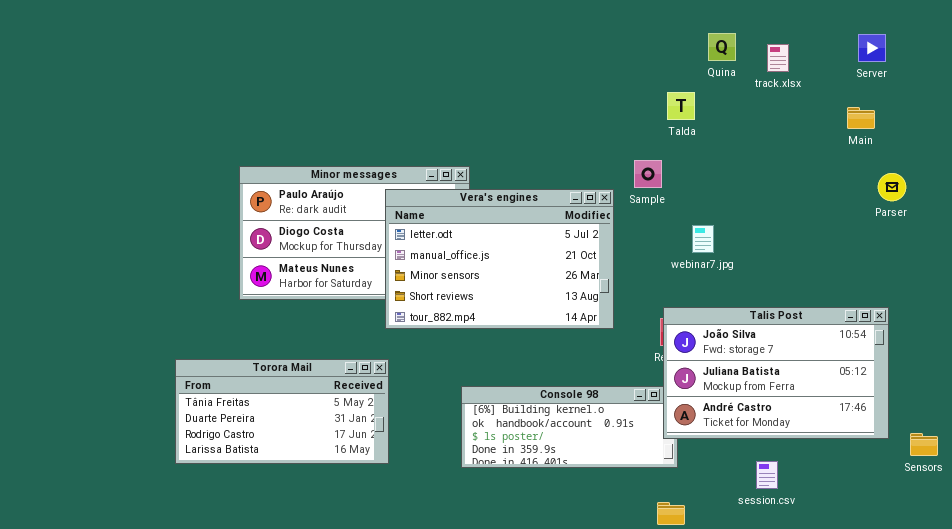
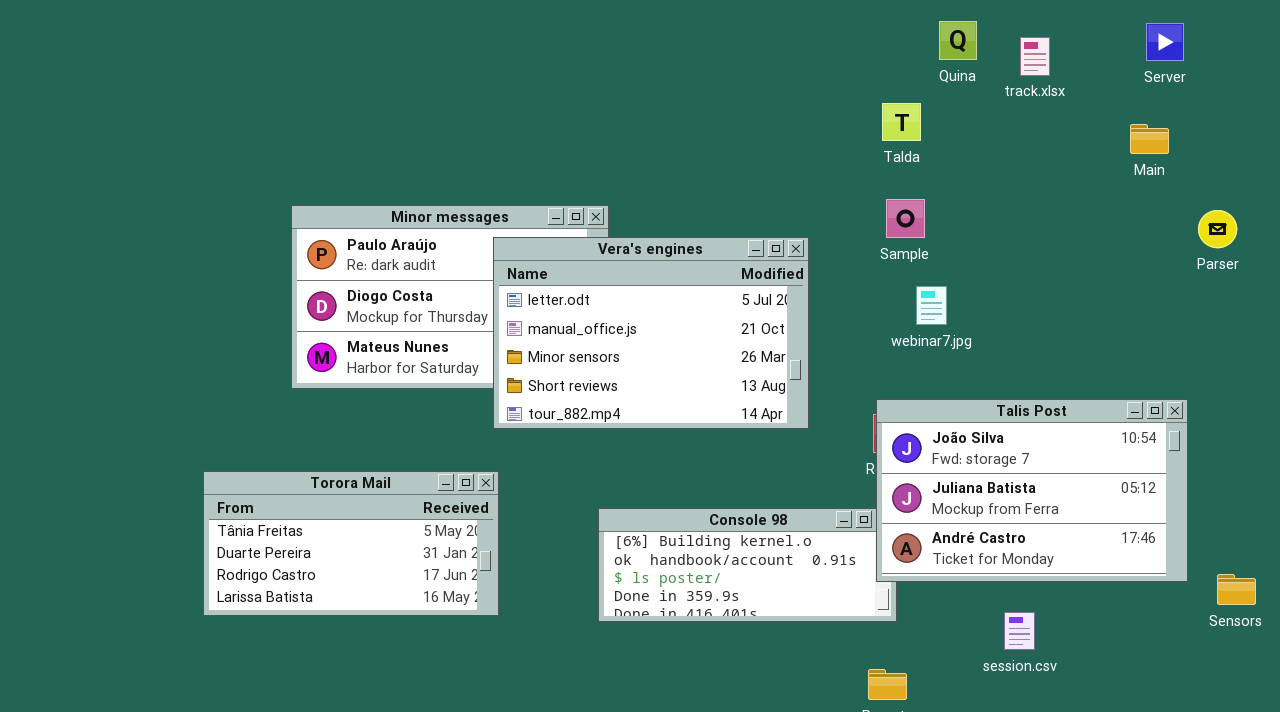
Sample: [634,160,662,188] -> [886,199,925,238], moved
Parser: [878,173,906,201] -> [1198,210,1237,248], moved

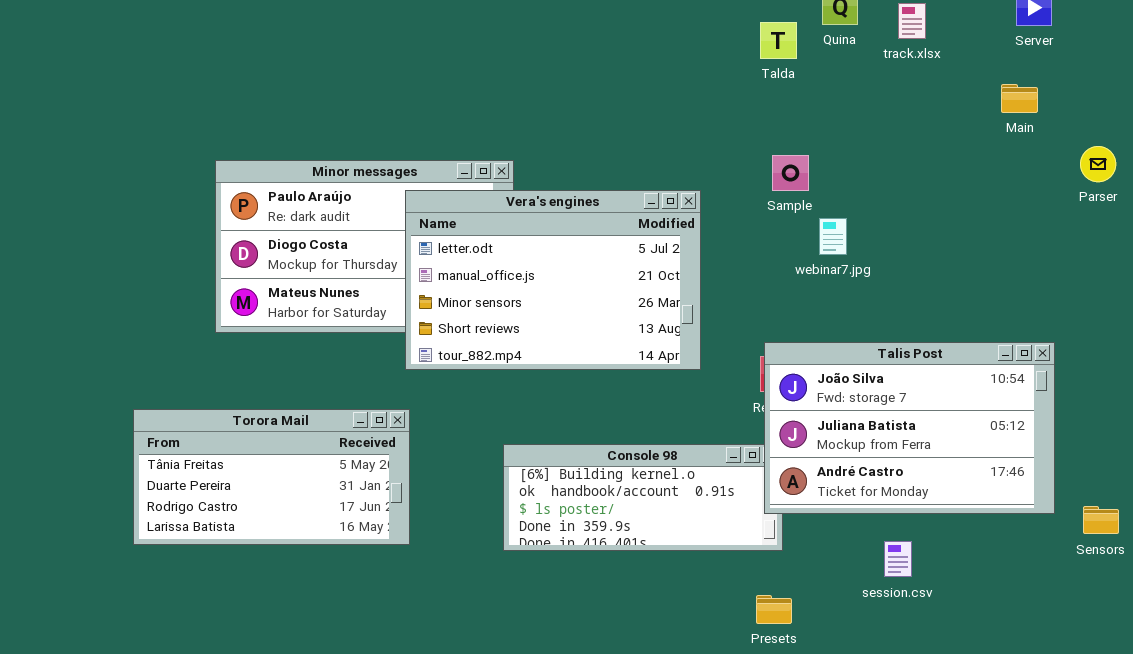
Talda: [882,103,921,141] -> [760,22,797,59], moved
Parser: [1198,210,1237,248] -> [1080,146,1116,182], moved
webinar7.jpg: [916,286,947,325] -> [819,218,847,255], moved

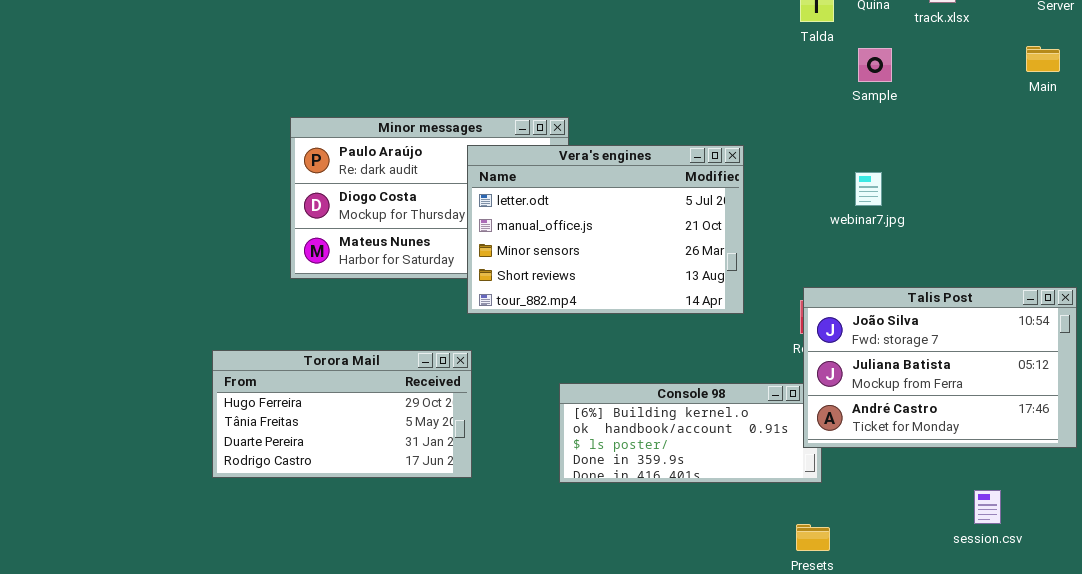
Sample: [772,155,809,191] -> [858,48,892,82], moved
Torora Mail: [133,409,410,545] -> [212,350,472,478], scrolled up 1 row
session.csv: [884,541,912,577] -> [974,490,1001,524], moved

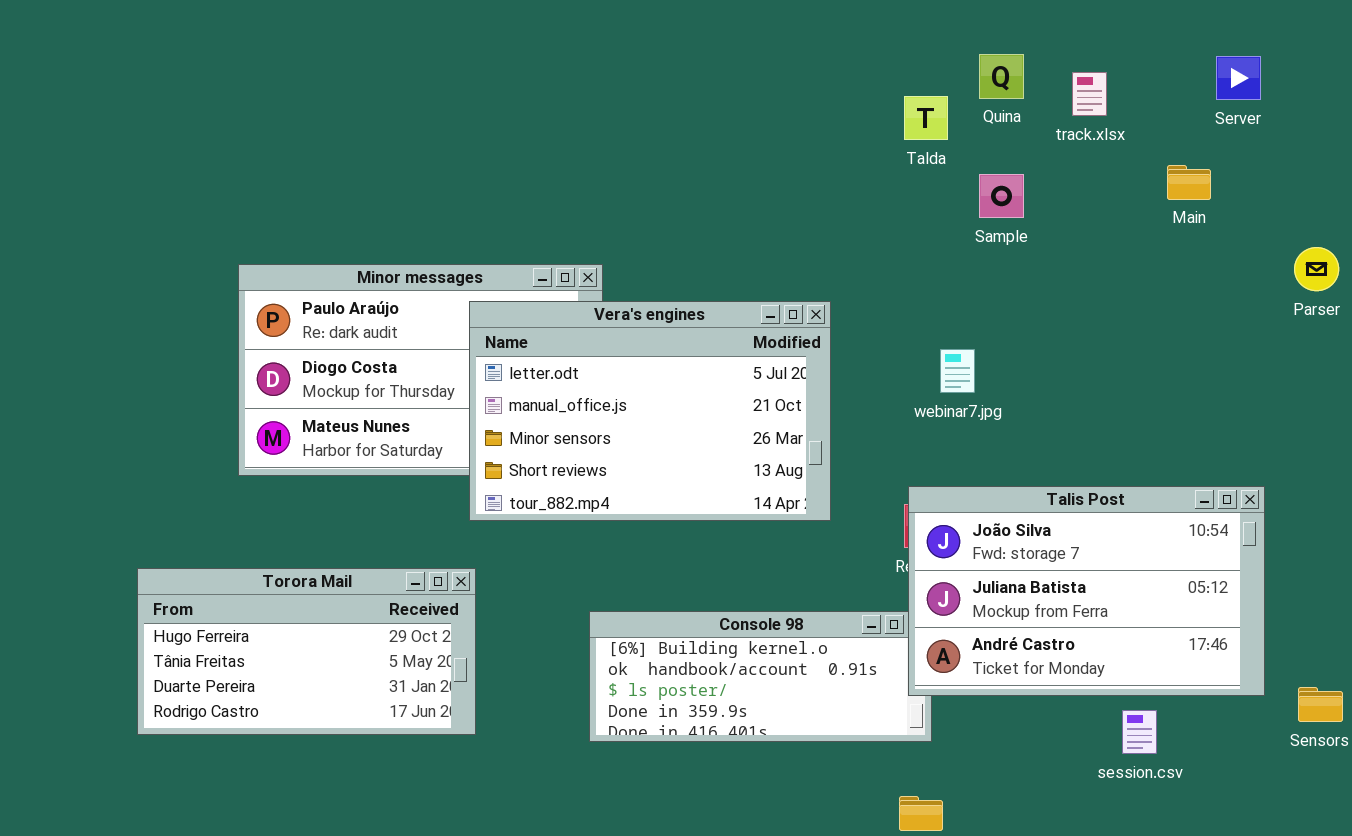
Main: [1026,46,1060,72] -> [1167,165,1211,200], moved
webinar7.jpg: [855,172,882,206] -> [940,349,975,393], moved
session.csv: [974,490,1001,524] -> [1122,710,1157,754], moved

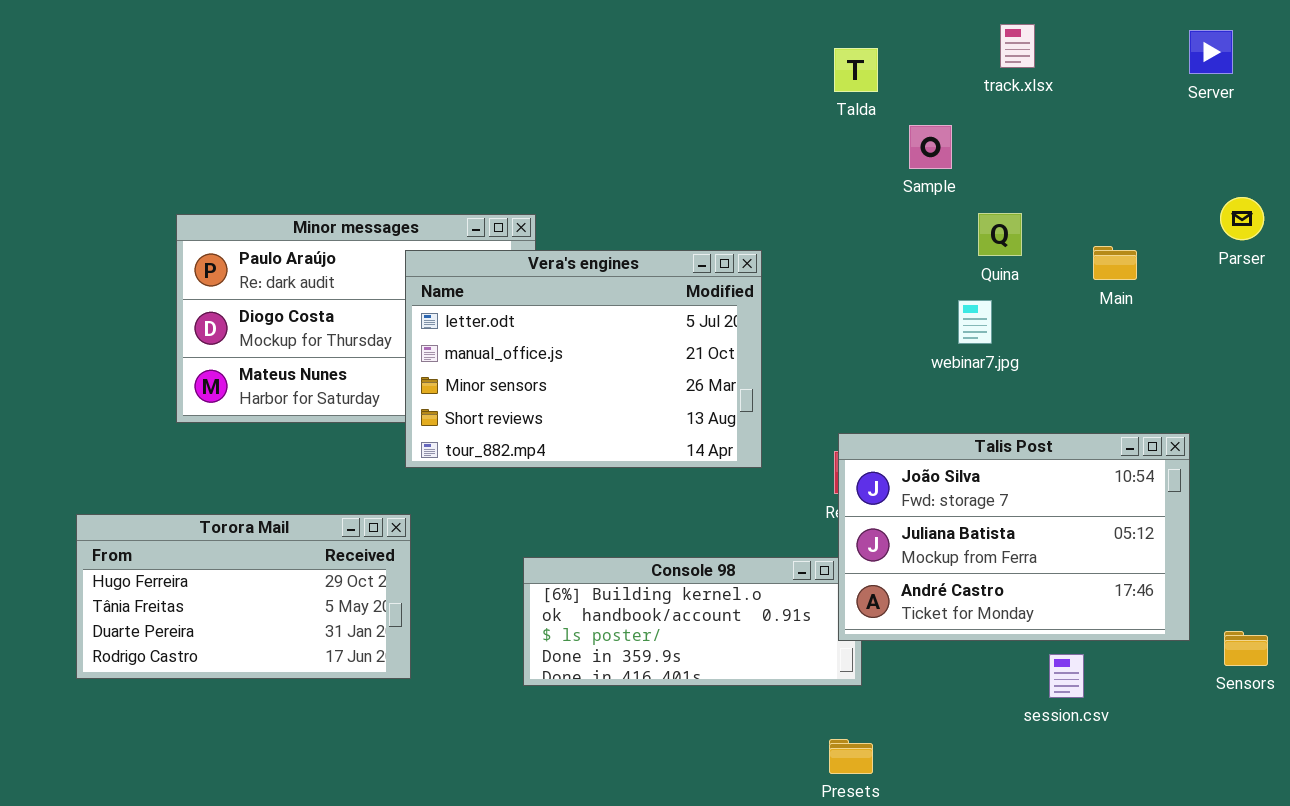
Quina: [979,54,1024,99] -> [978,213,1022,256], moved
Server: [1216,56,1261,100] -> [1189,30,1233,74], moved
Main: [1167,165,1211,200] -> [1093,246,1137,280], moved
webinar7.jpg: [940,349,975,393] -> [958,300,992,344], moved

